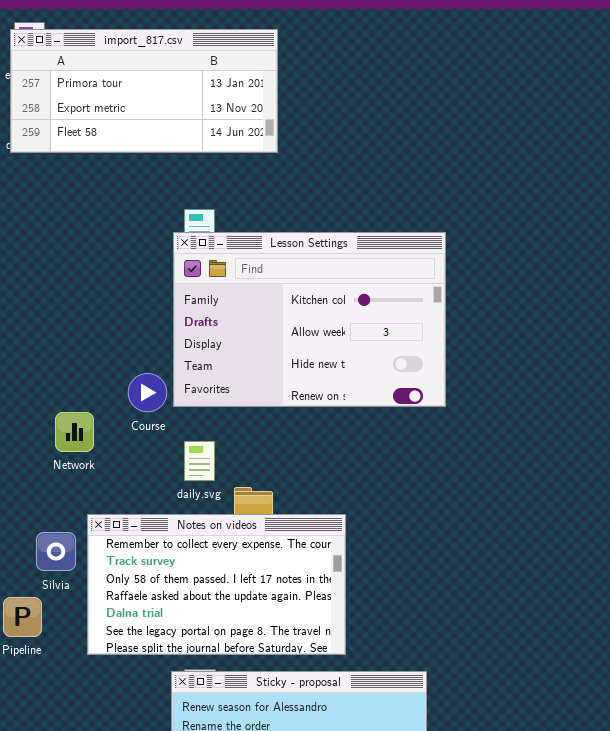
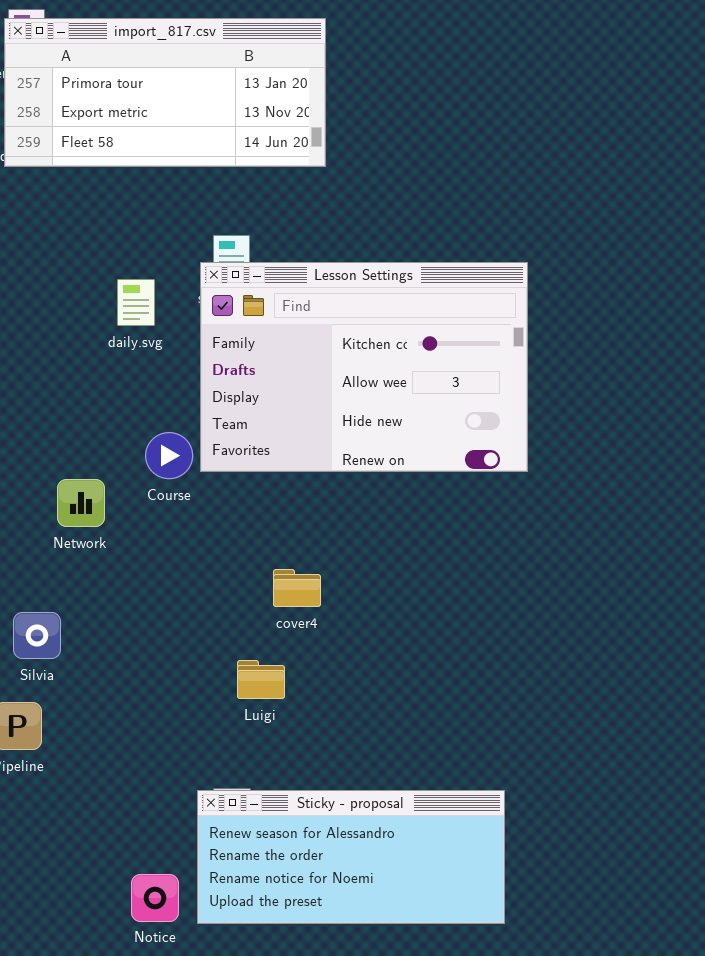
daily.svg: [184,441,215,481] -> [117,279,155,326], moved
Notes on videos: [87,514,346,655] -> none, closed
Silvia: [36,532,76,571] -> [13,612,61,659], moved

